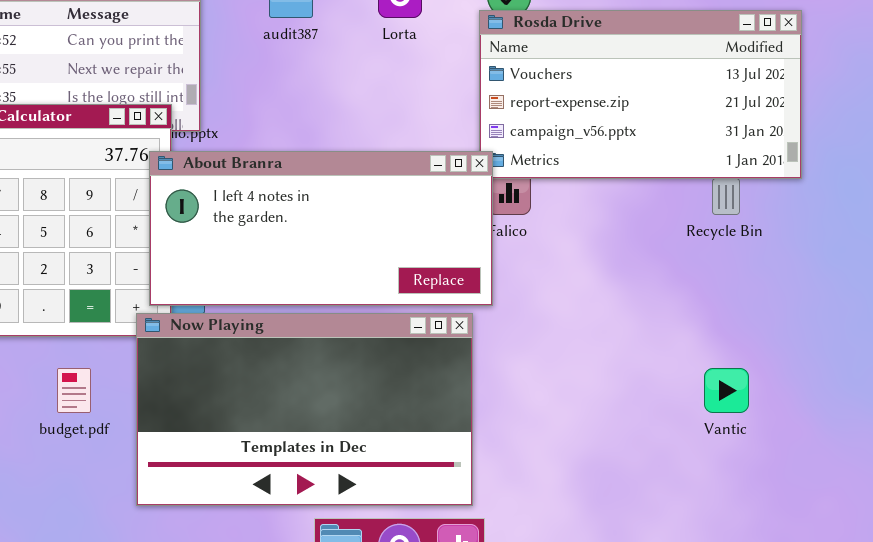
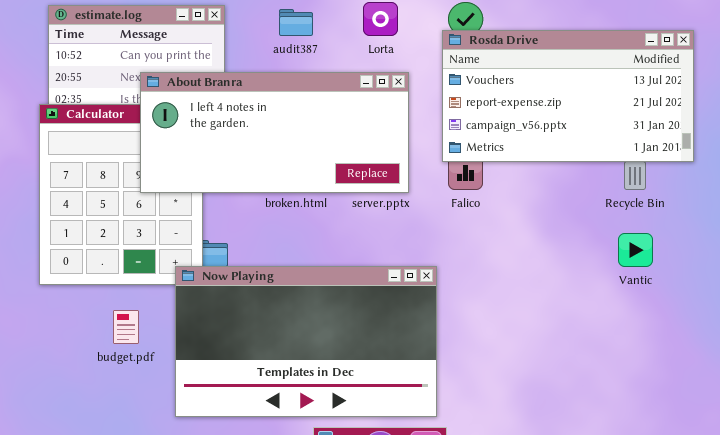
About Branra: [149,151,493,306] -> [140,72,409,193], moved
Vantic: [704,368,749,413] -> [618,233,653,267], moved

